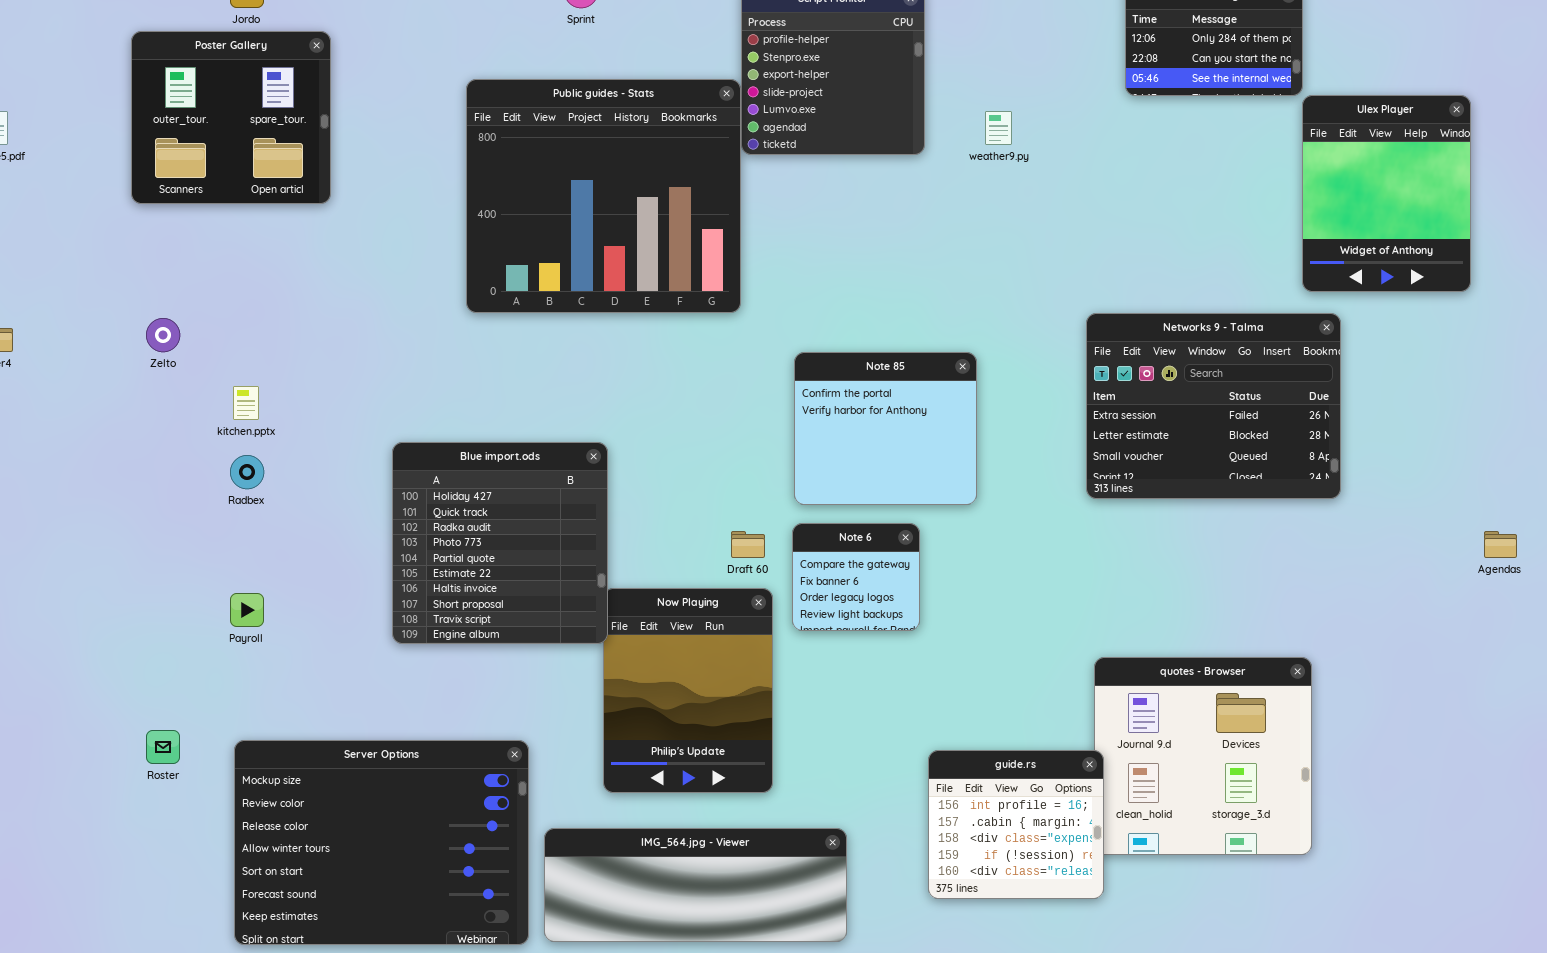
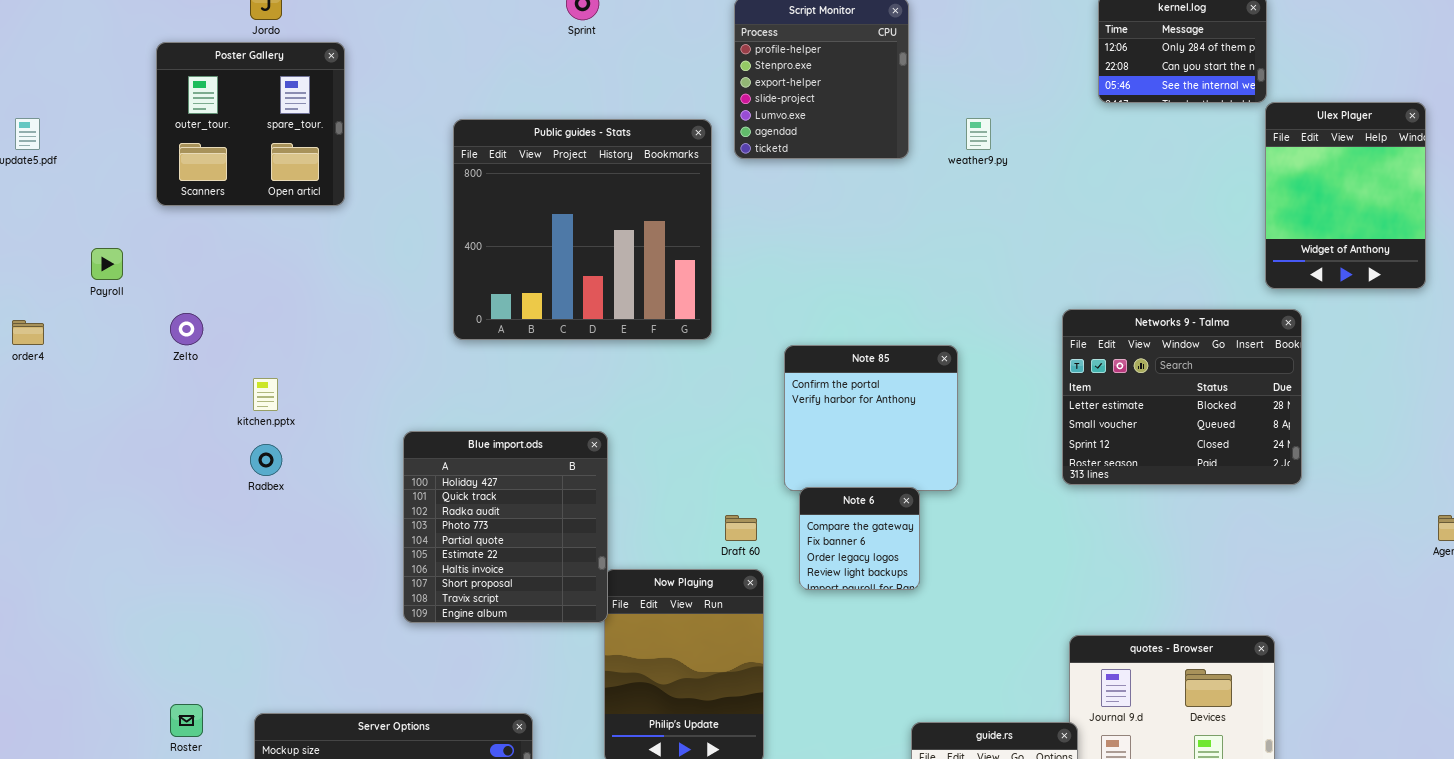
Public guides - Stats: [466,79,741,313] -> [453,119,712,340], moved
Networks 9 - Talma: [1086,313,1341,499] -> [1062,309,1302,485], scrolled down 1 row
Note 6: [792,523,920,631] -> [799,487,920,590], moved
Payroll: [230,593,264,627] -> [91,248,123,280], moved

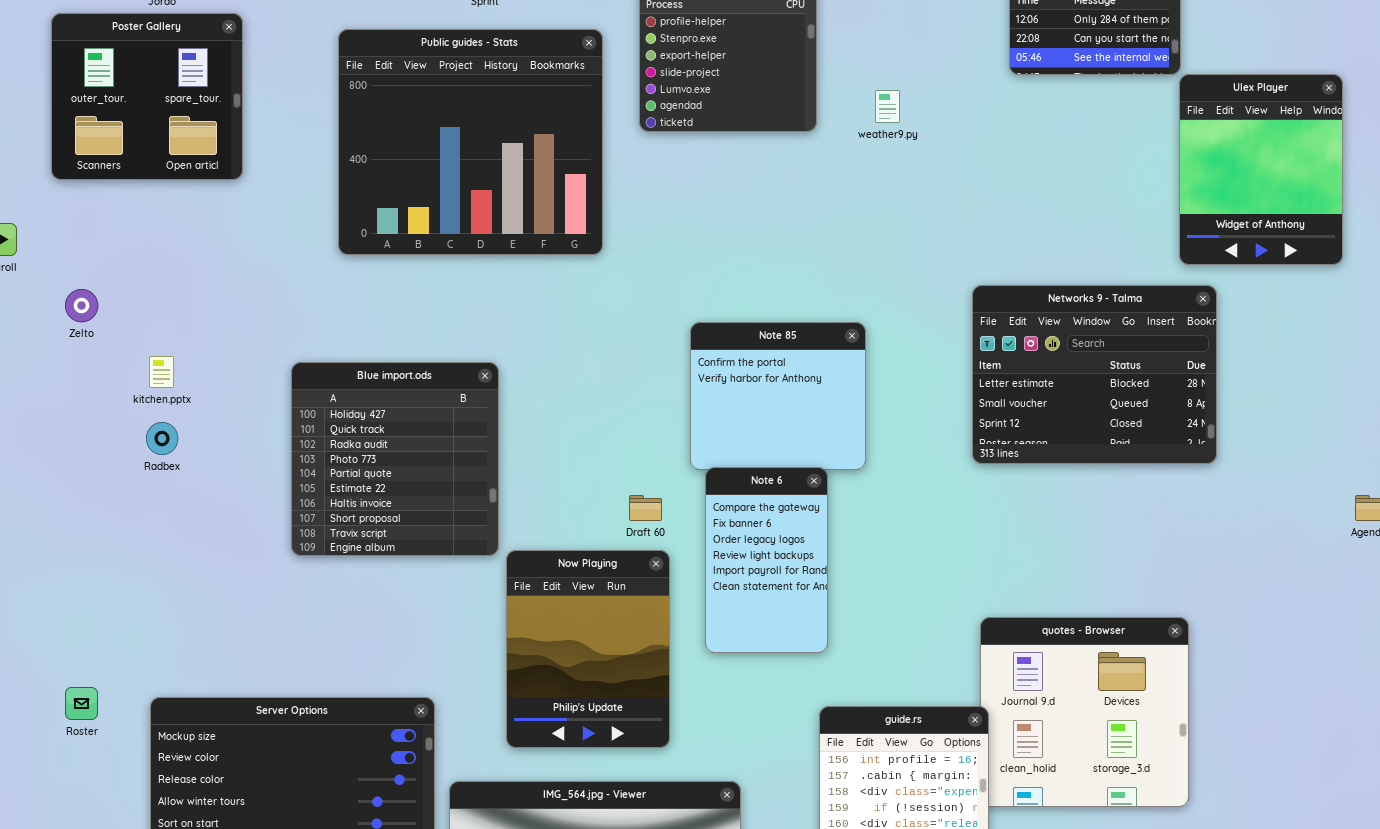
Public guides - Stats: [453,119,712,340] -> [338,29,603,255], moved
Blue import.ods: [403,431,608,623] -> [291,362,499,556], moved
Note 6: [799,487,920,590] -> [705,467,828,653], resized

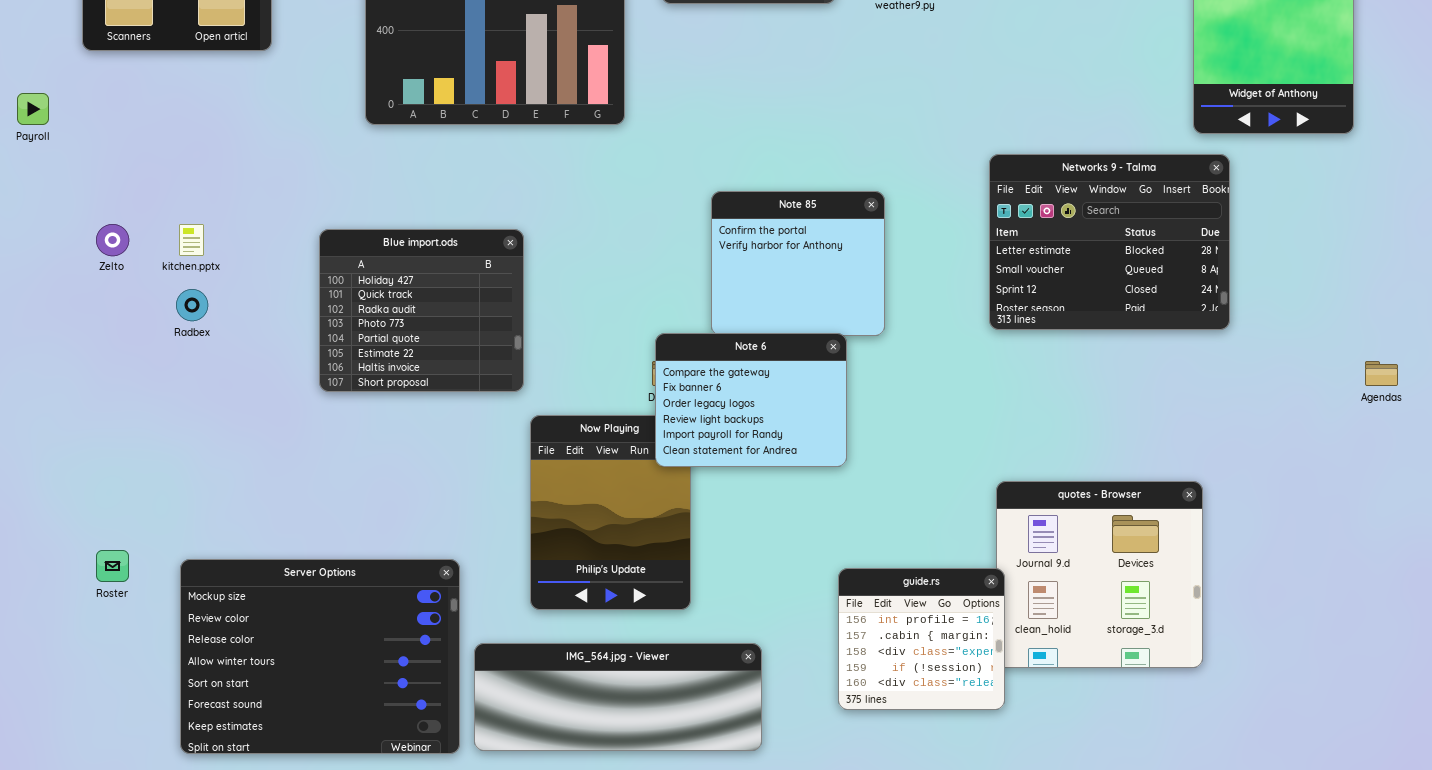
Zelto: [65,289,98,322] -> [96,224,129,256], moved
Blue import.ods: [291,362,499,556] -> [319,229,524,392], resized
Note 6: [705,467,828,653] -> [655,333,847,467], resized

